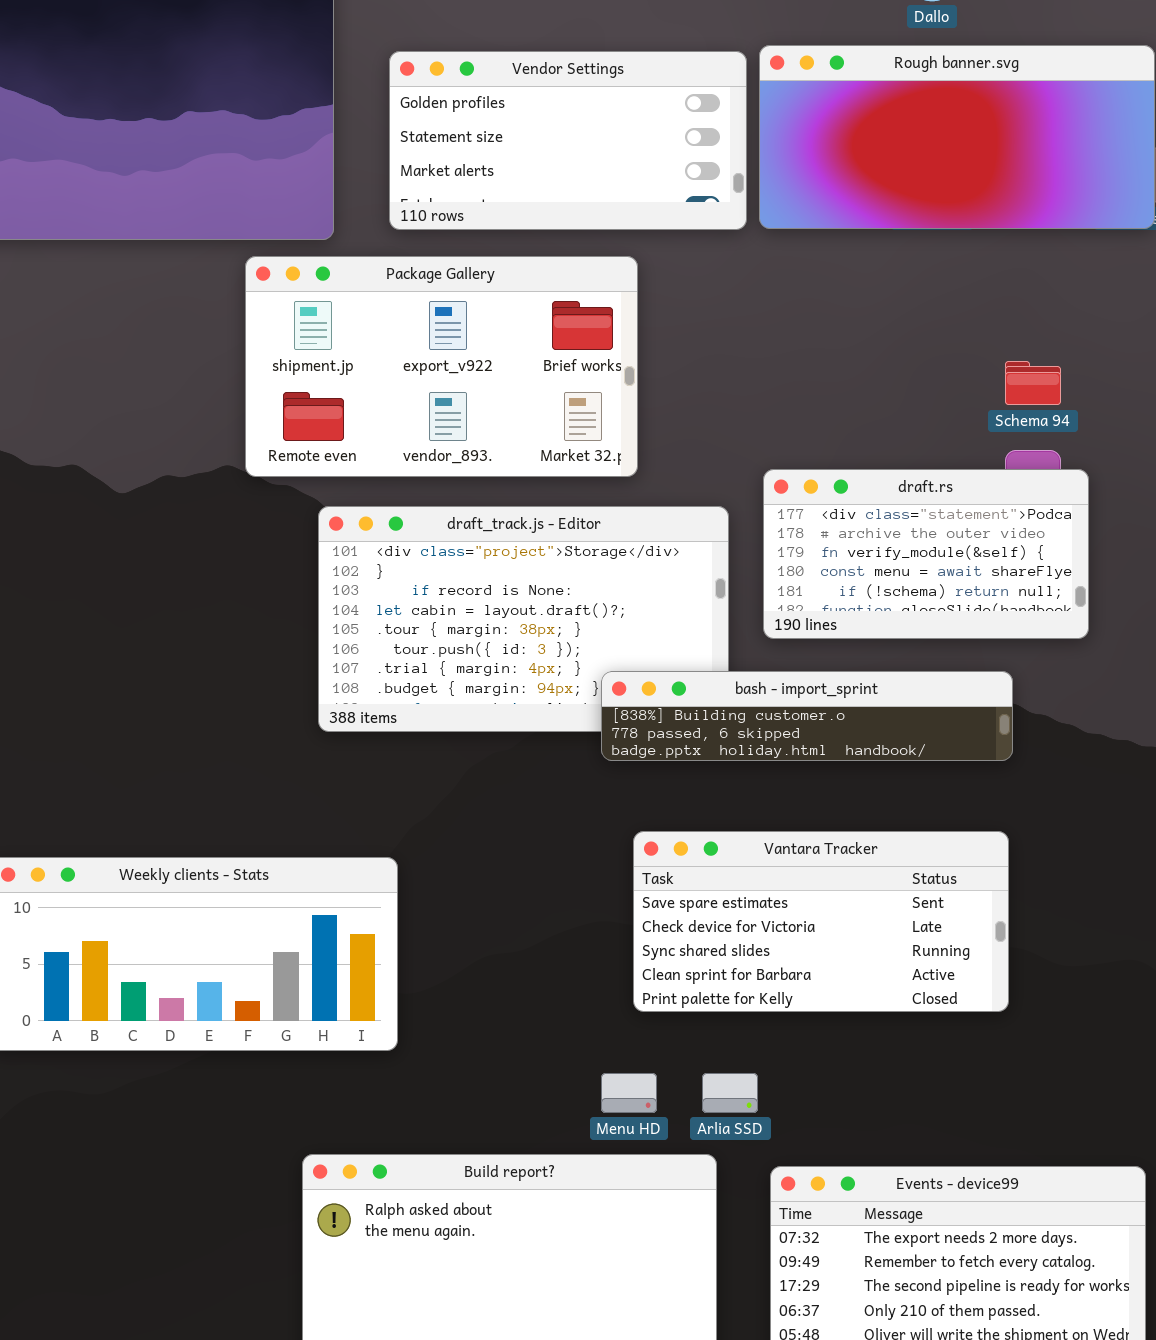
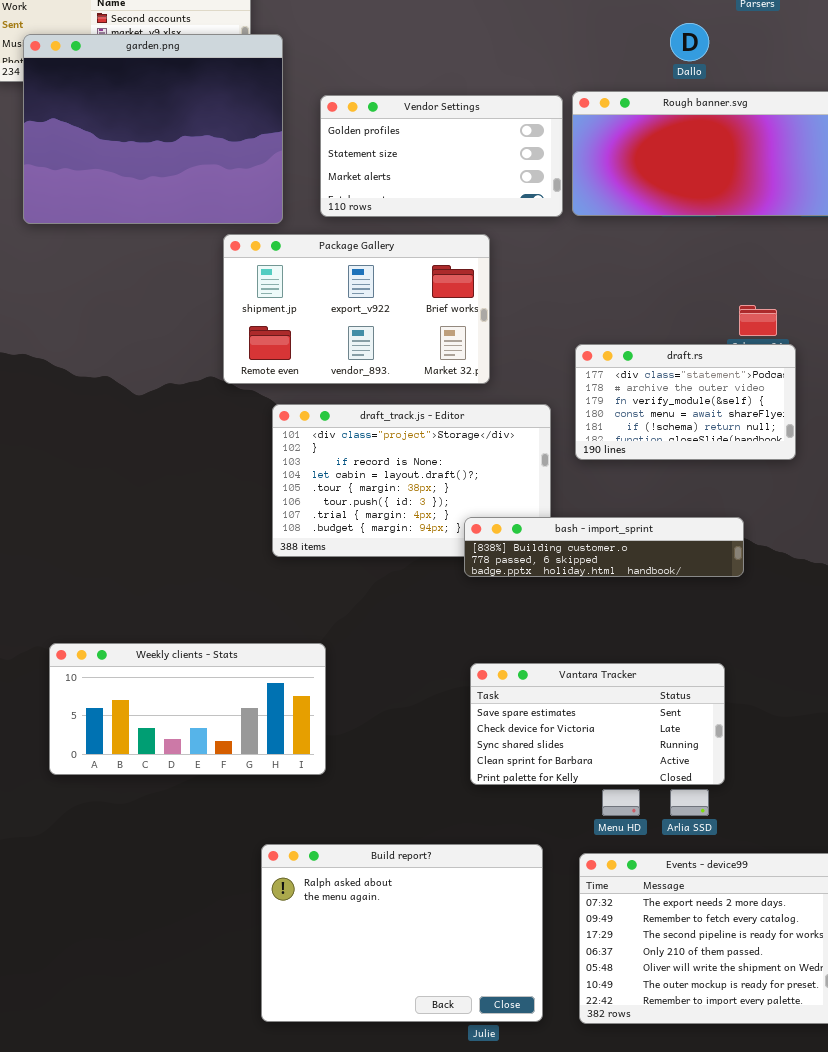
draft.rs: [763,469,1089,639] -> [575,344,796,460], moved
Vantara Tracker: [633,831,1009,1012] -> [470,663,725,785], moved
Menu HD: [601,1073,657,1113] -> [602,789,640,816], moved
Arlia SSD: [702,1073,758,1113] -> [670,789,709,816], moved

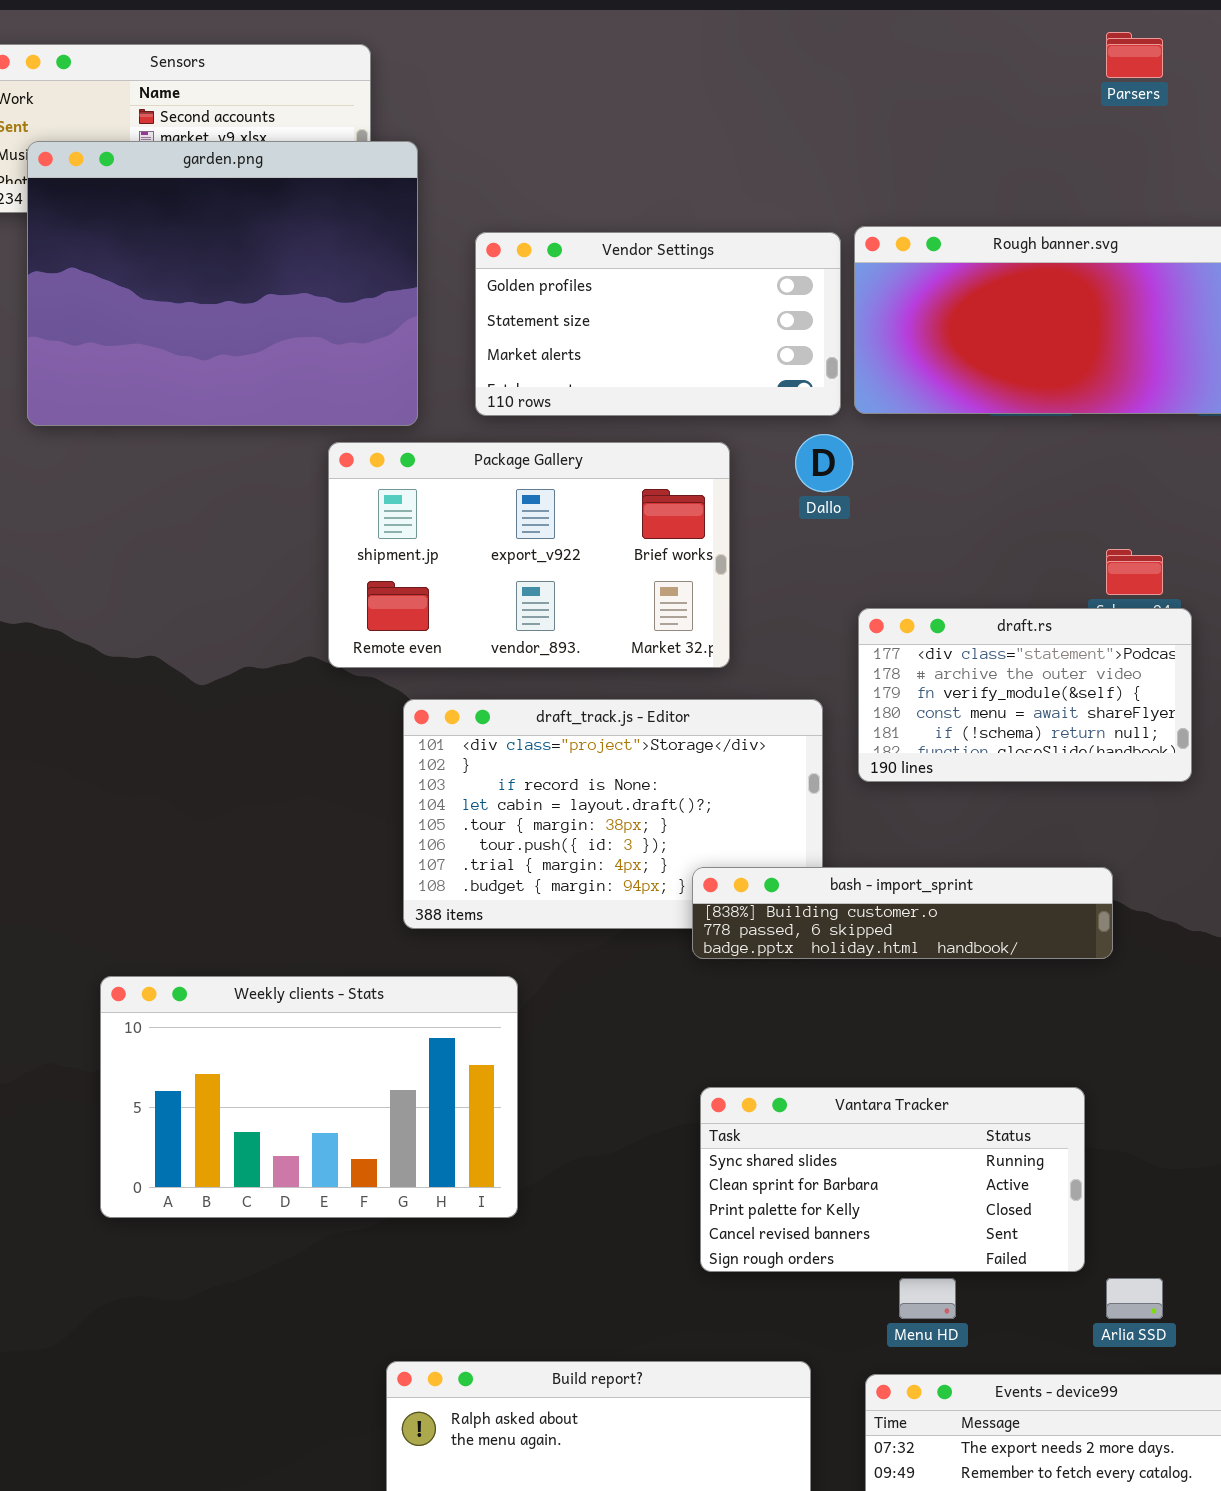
Dallo: [670,23,709,61] -> [795,434,853,492], moved
Weekly clients - Stats: [49,643,326,775] -> [100,976,518,1218], moved, resized
Vantara Tracker: [470,663,725,785] -> [700,1087,1085,1272], scrolled down 2 rows
Arlia SSD: [670,789,709,816] -> [1106,1278,1163,1319], moved

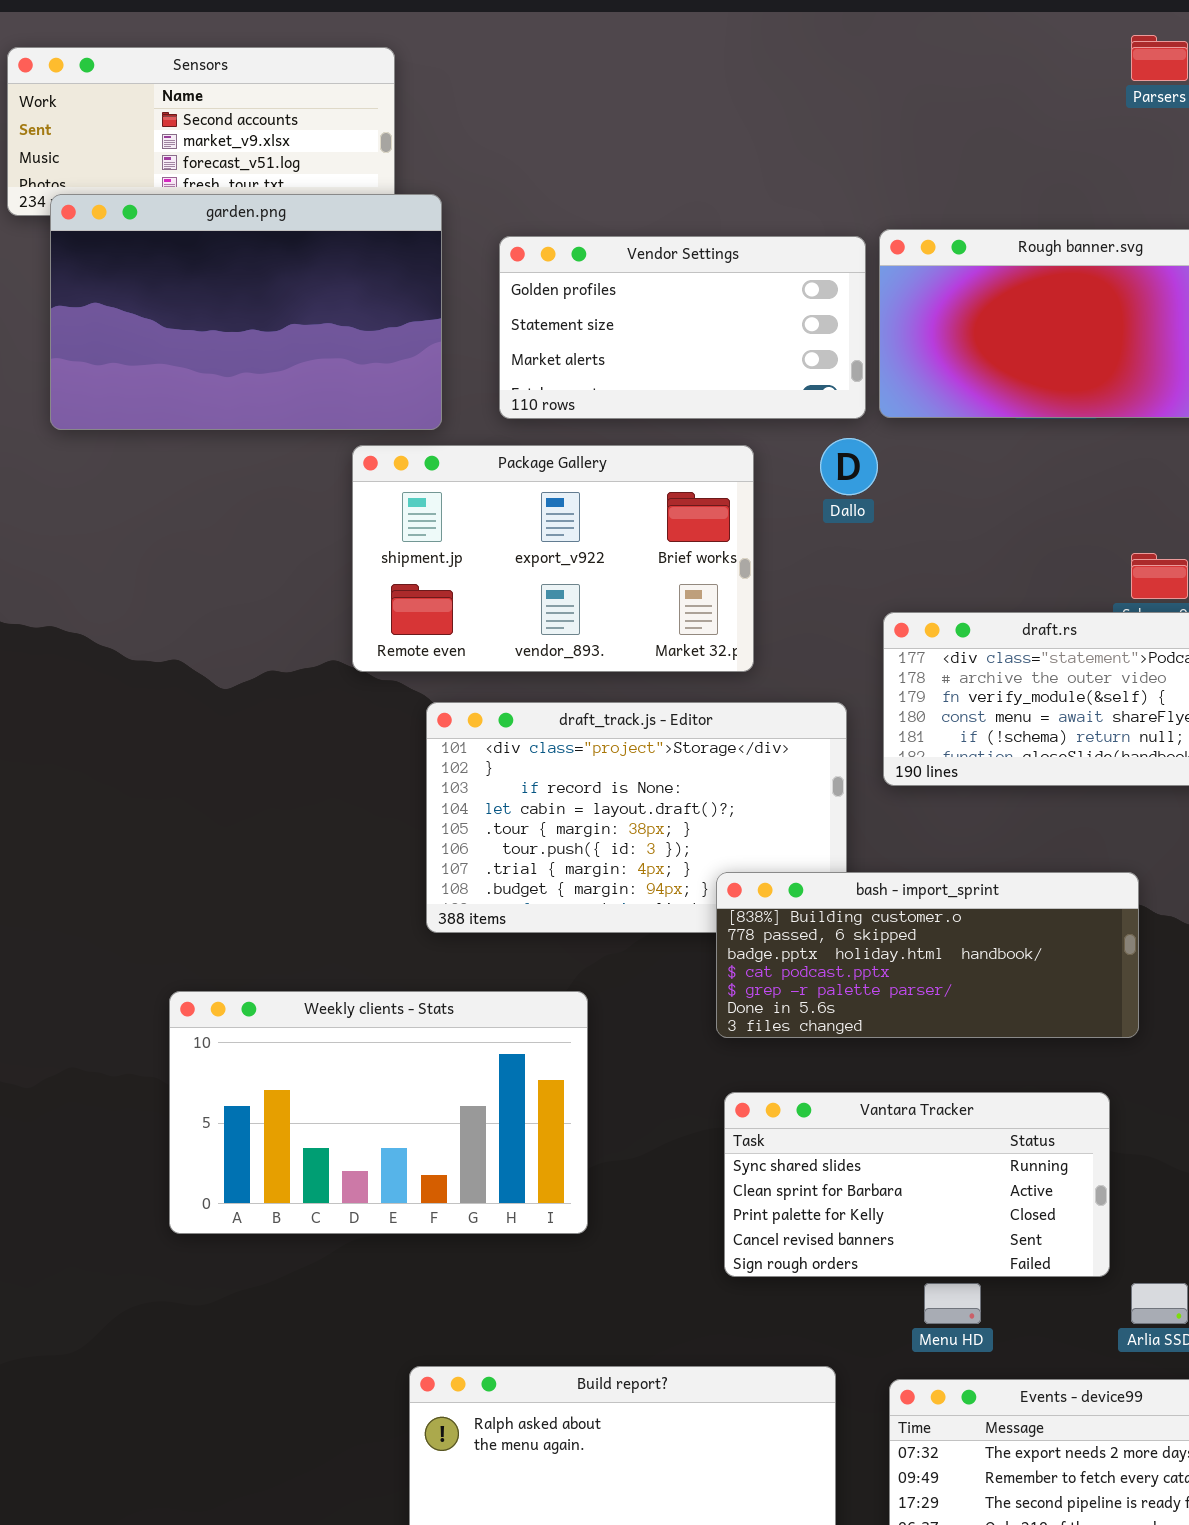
garden.png: [27,141,418,426] -> [50,194,442,430], resized
bash - import_sprint: [692,867,1113,959] -> [716,872,1139,1038], resized
Weekly clients - Stats: [100,976,518,1218] -> [169,991,588,1234], moved

